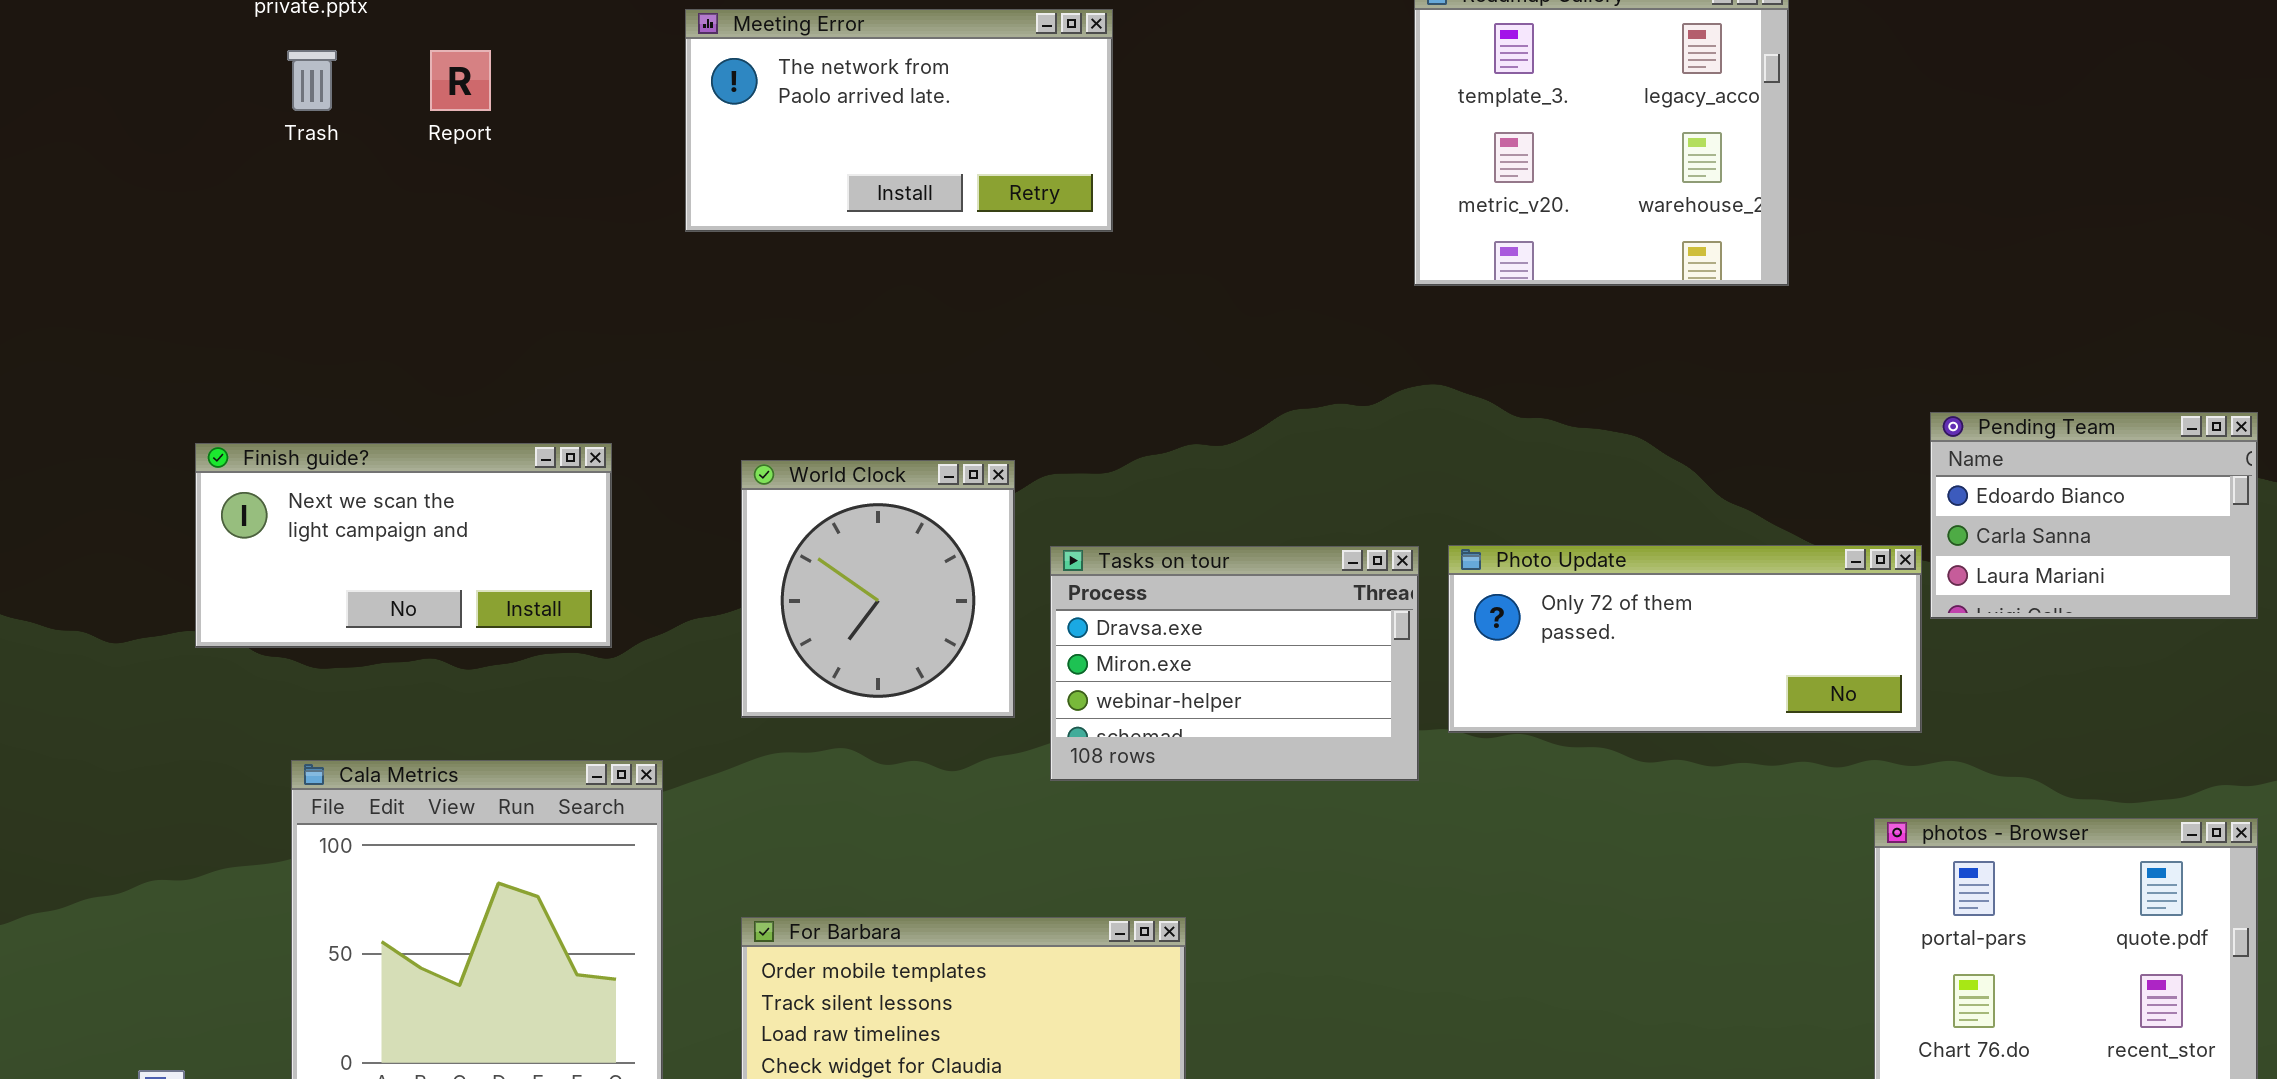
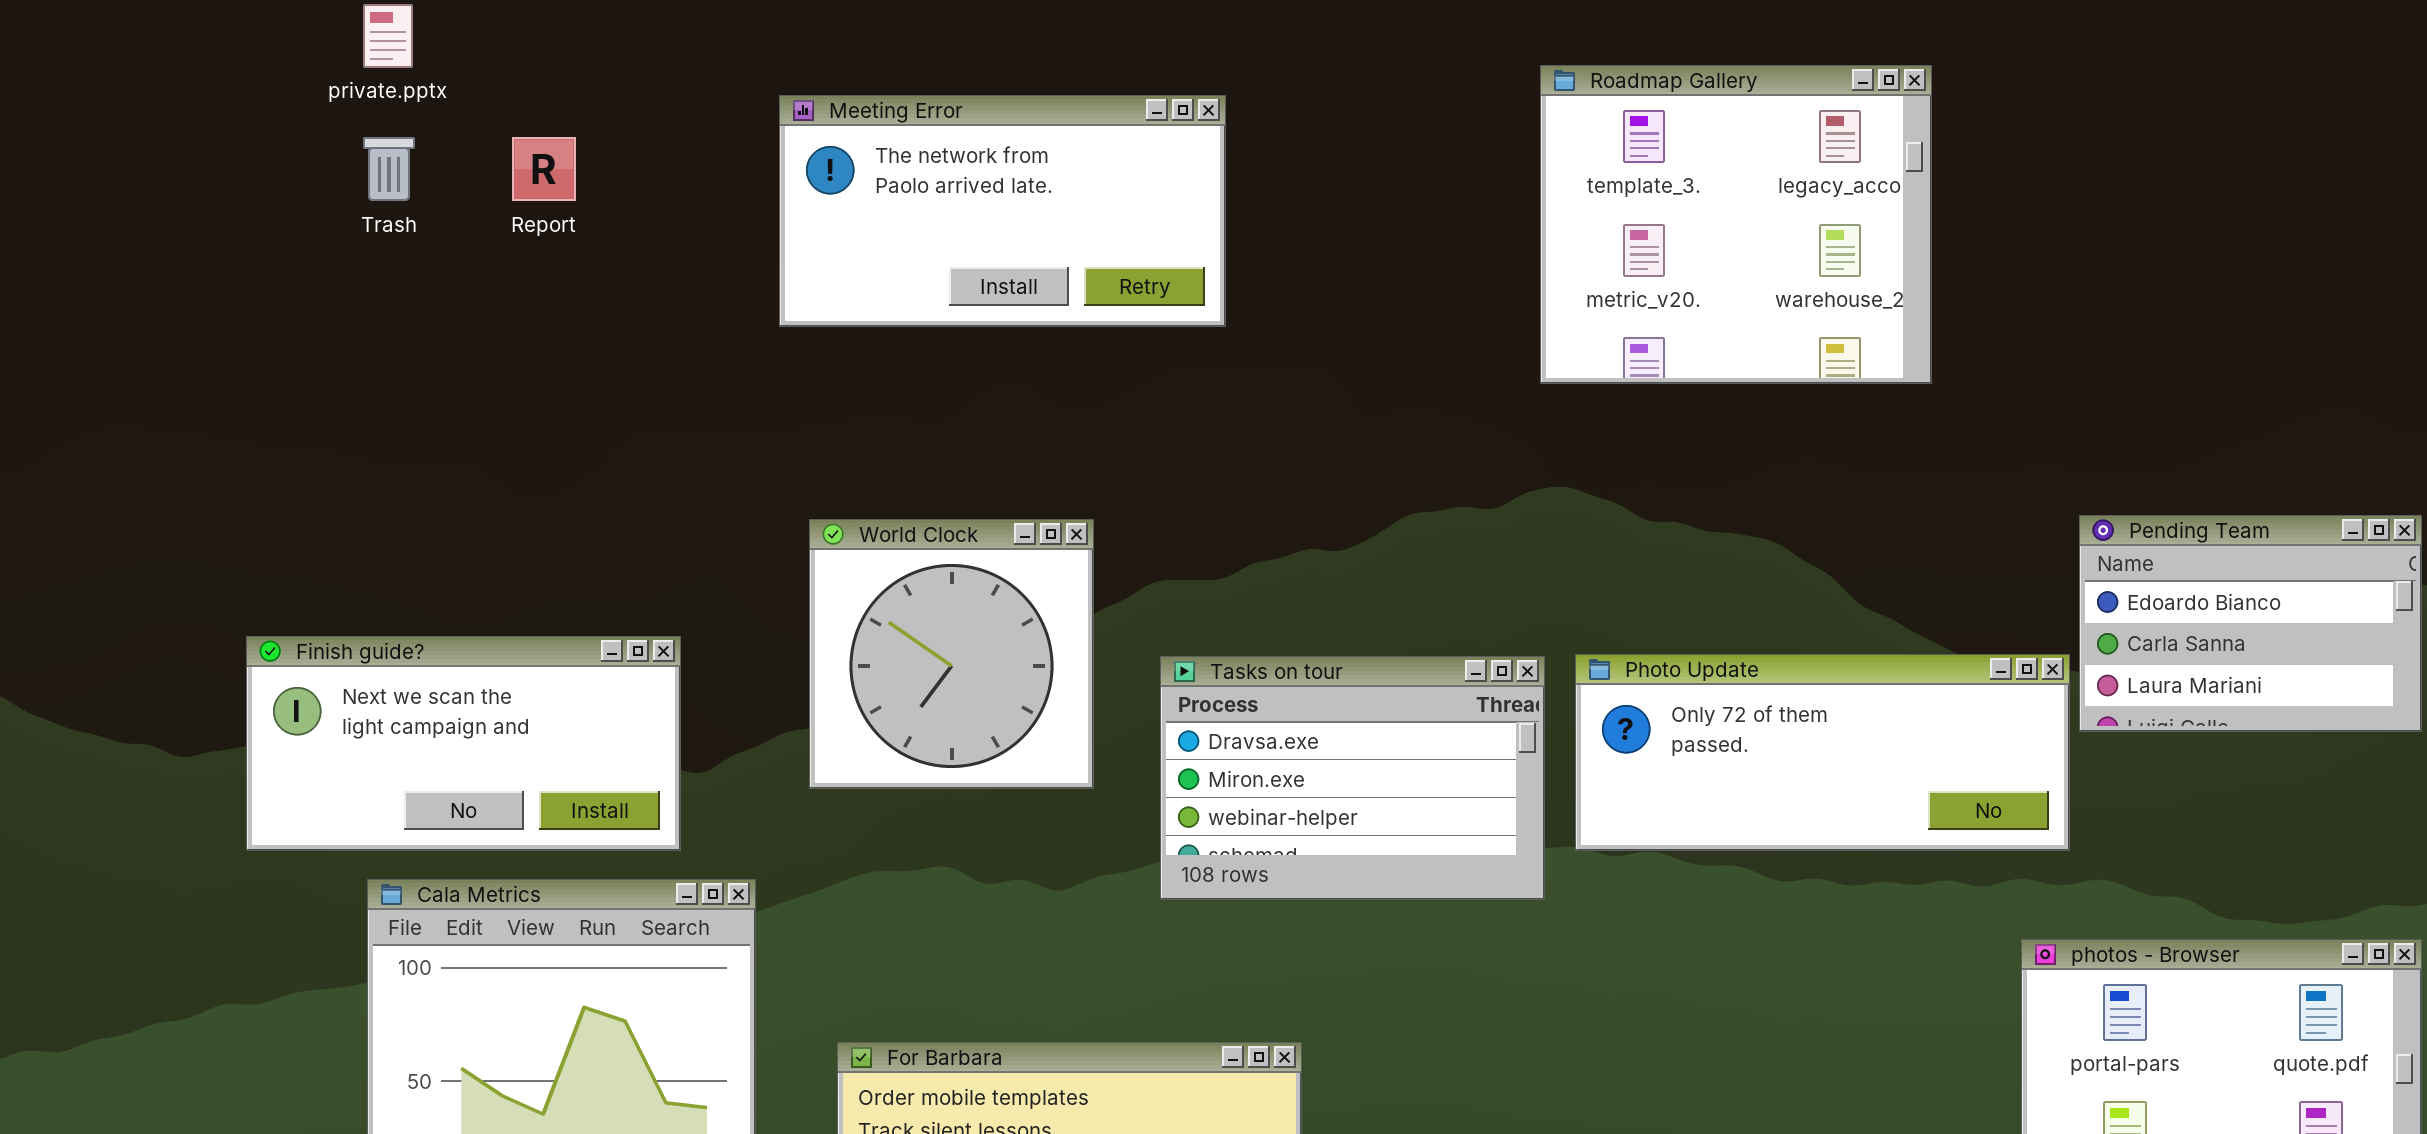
Finish guide?: [195,443,612,648] -> [246,636,681,851], moved
World Clock: [741,460,1015,718] -> [809,519,1094,789], moved

